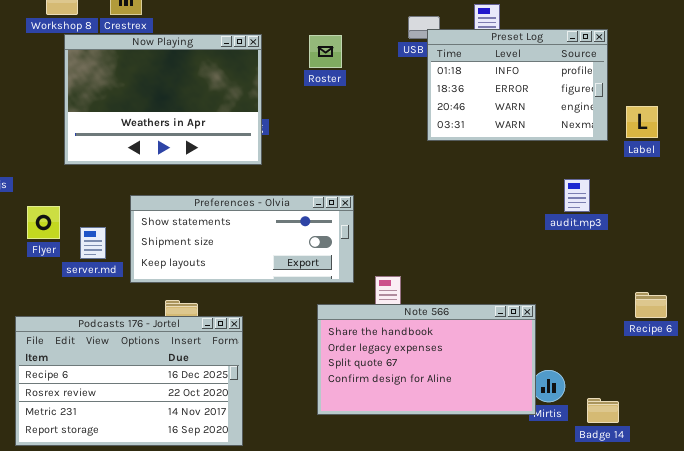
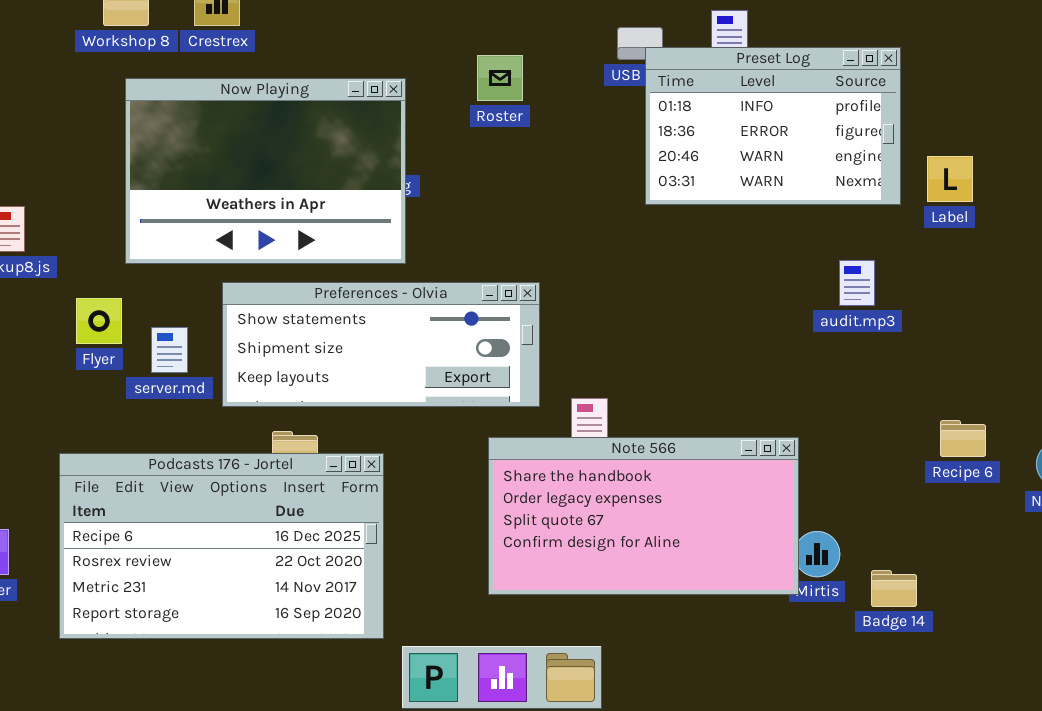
Now Playing: [64,34,262,165] -> [125,78,406,264], moved

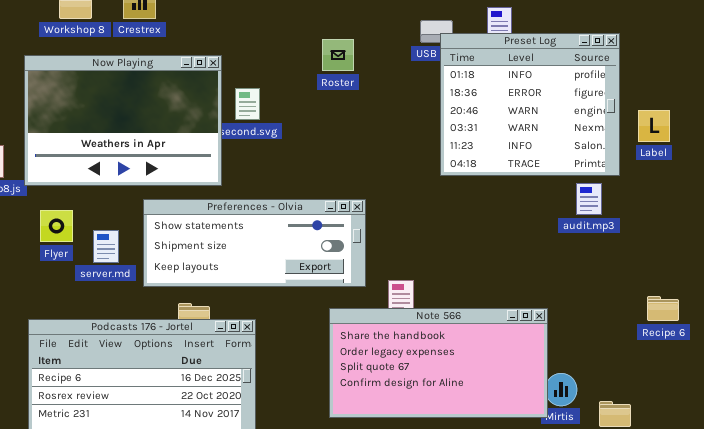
Preset Log: [645,47,901,205] -> [440,33,620,176], resized
Now Playing: [125,78,406,264] -> [24,55,222,186], moved

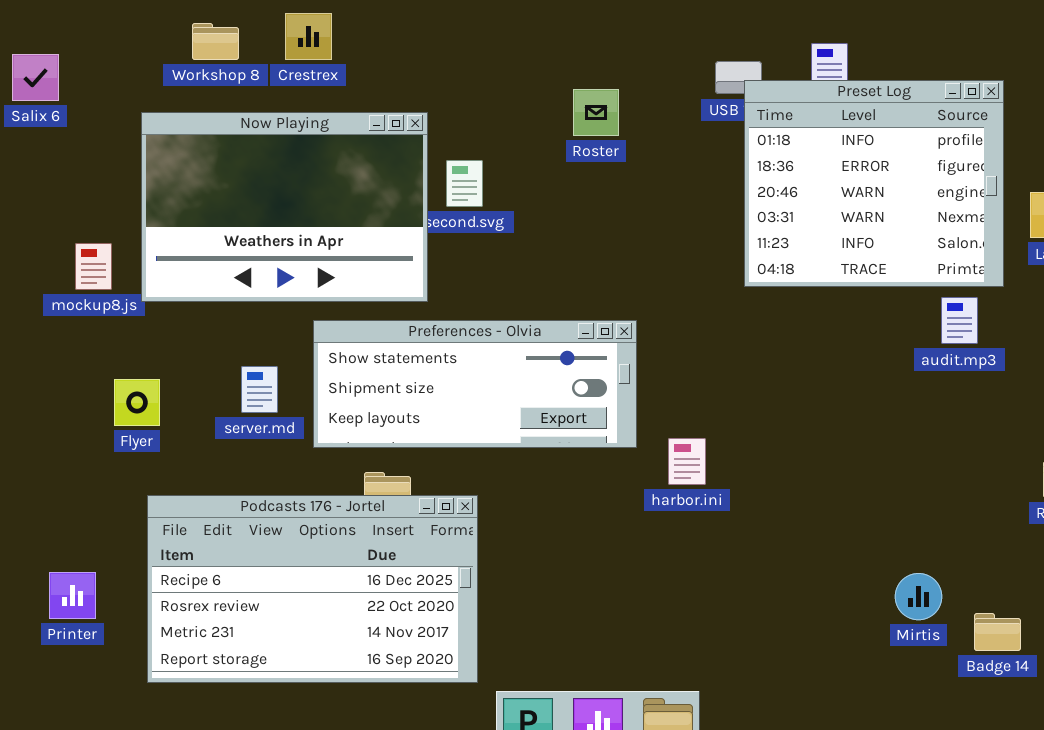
Flyer: [40,210,73,242] -> [114,379,160,426], moved
Note 566: [329,308,548,418] -> none, closed

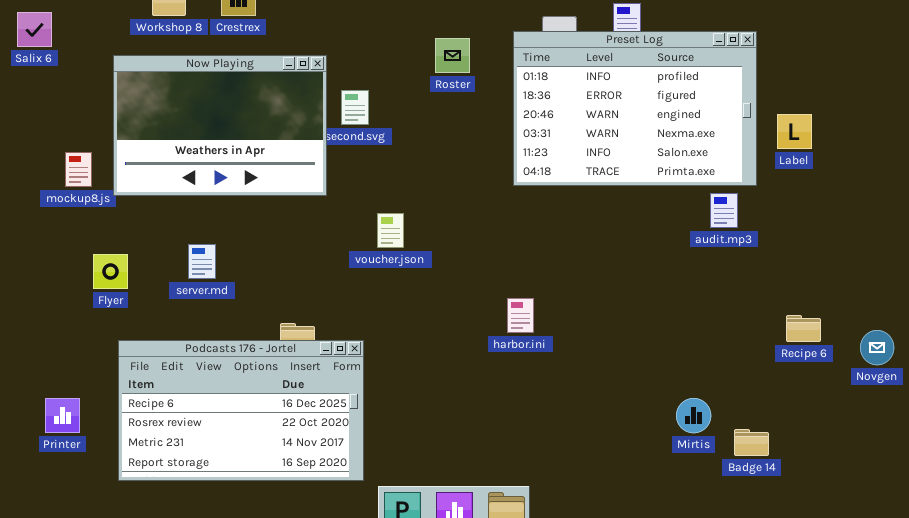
Preset Log: [744,80,1004,287] -> [513,31,757,186], resized
Preferences - Olvia: [313,320,637,448] -> none, closed

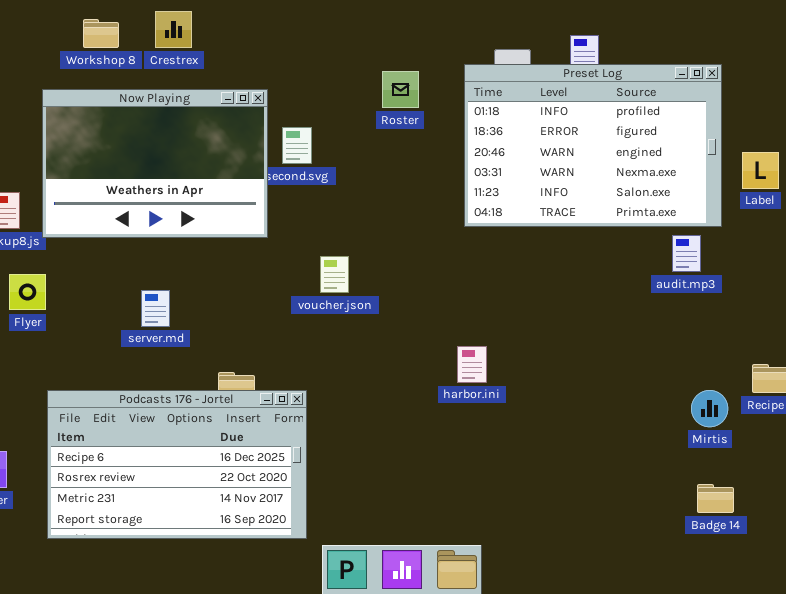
server.md: [188,244,216,279] -> [141,290,170,327], moved
Flyer: [93,254,128,289] -> [9,274,46,310], moved
Mirtis: [676,398,711,433] -> [691,390,728,427], moved

